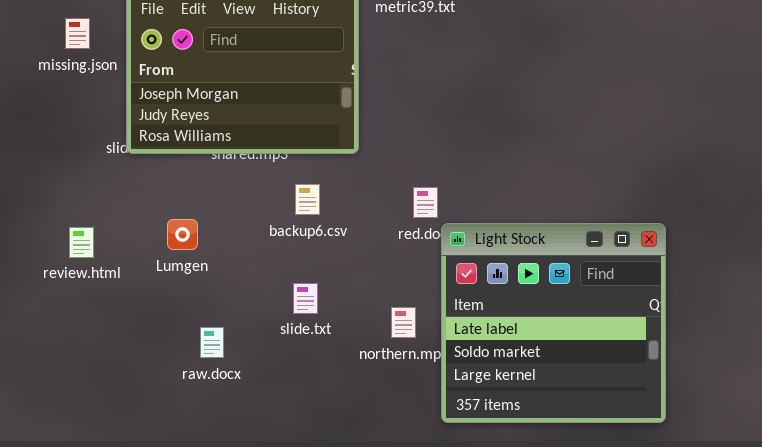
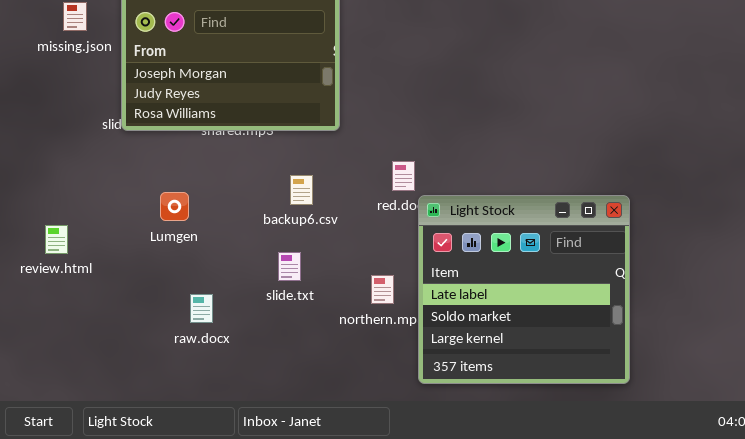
backup6.csv: [295,184,320,215] -> [290,175,313,205], moved
review.html: [69,227,94,258] -> [45,225,68,254], moved

